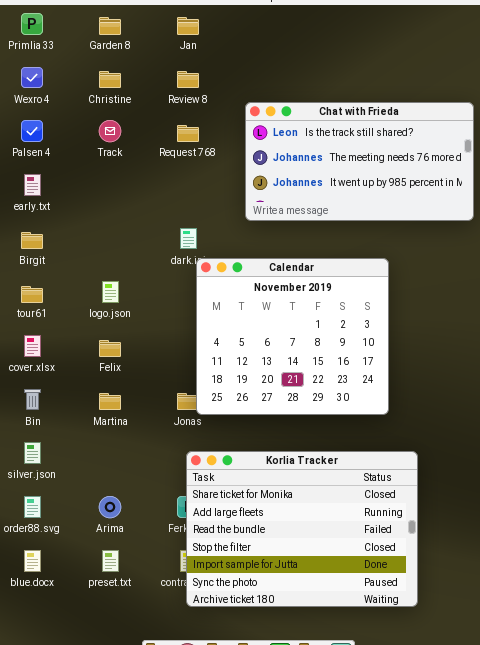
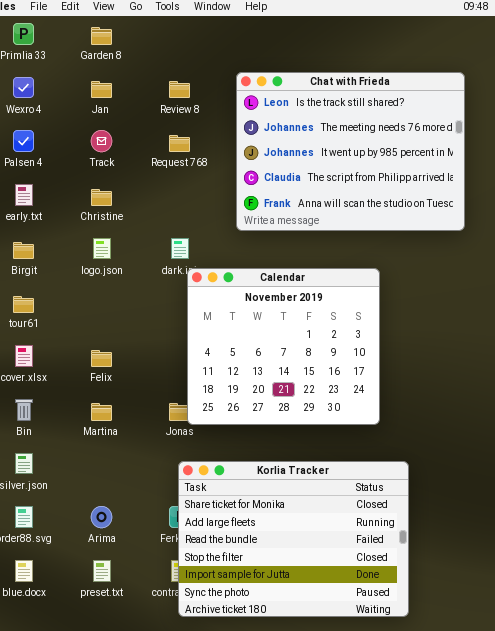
Jan: [177,17,199,35] -> [91,81,112,98], moved
Christine: [99,71,121,88] -> [91,189,112,206], moved
Chat with Frieda: [245,102,474,221] -> [236,72,465,231], resized
logo.json: [102,281,119,303] -> [93,238,111,259], moved

